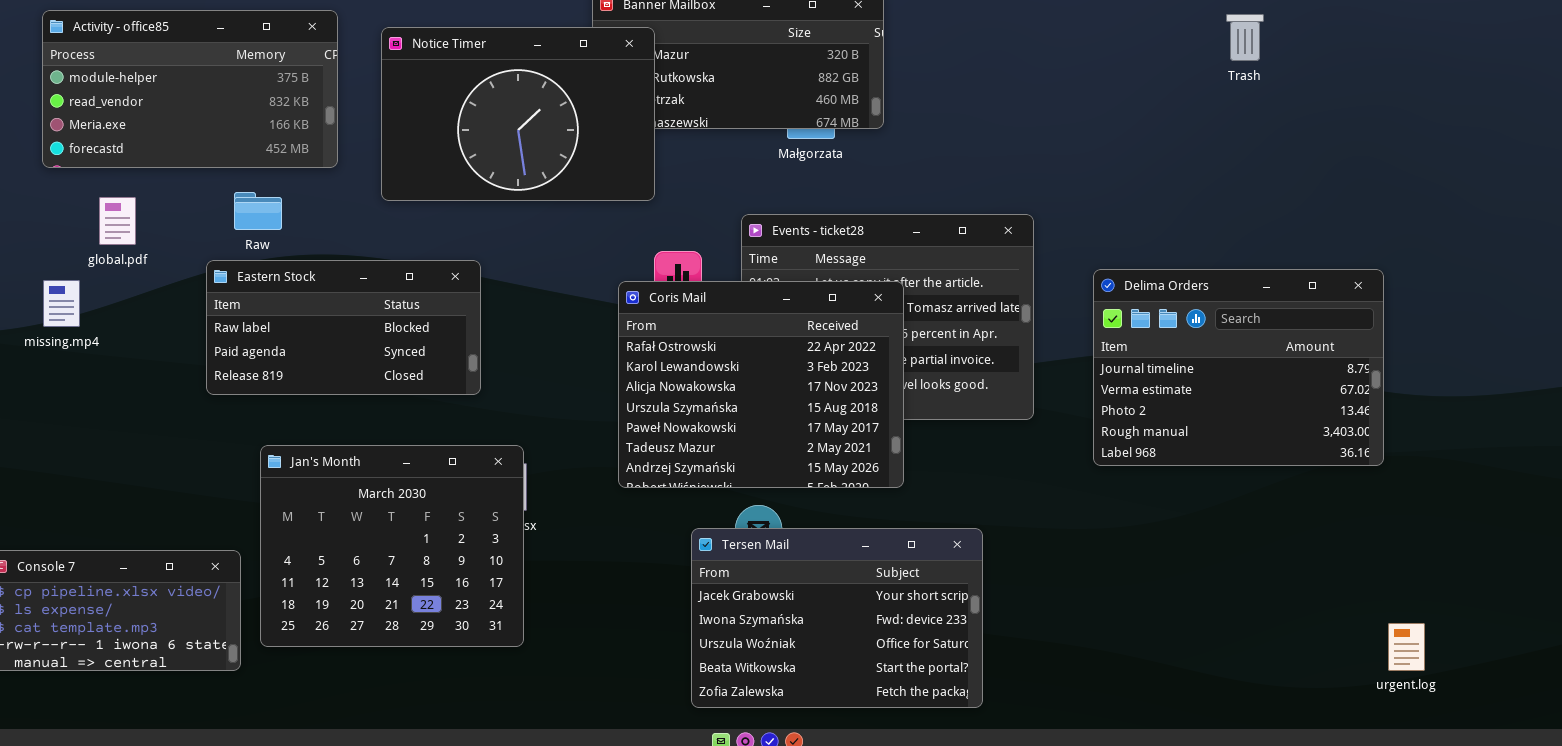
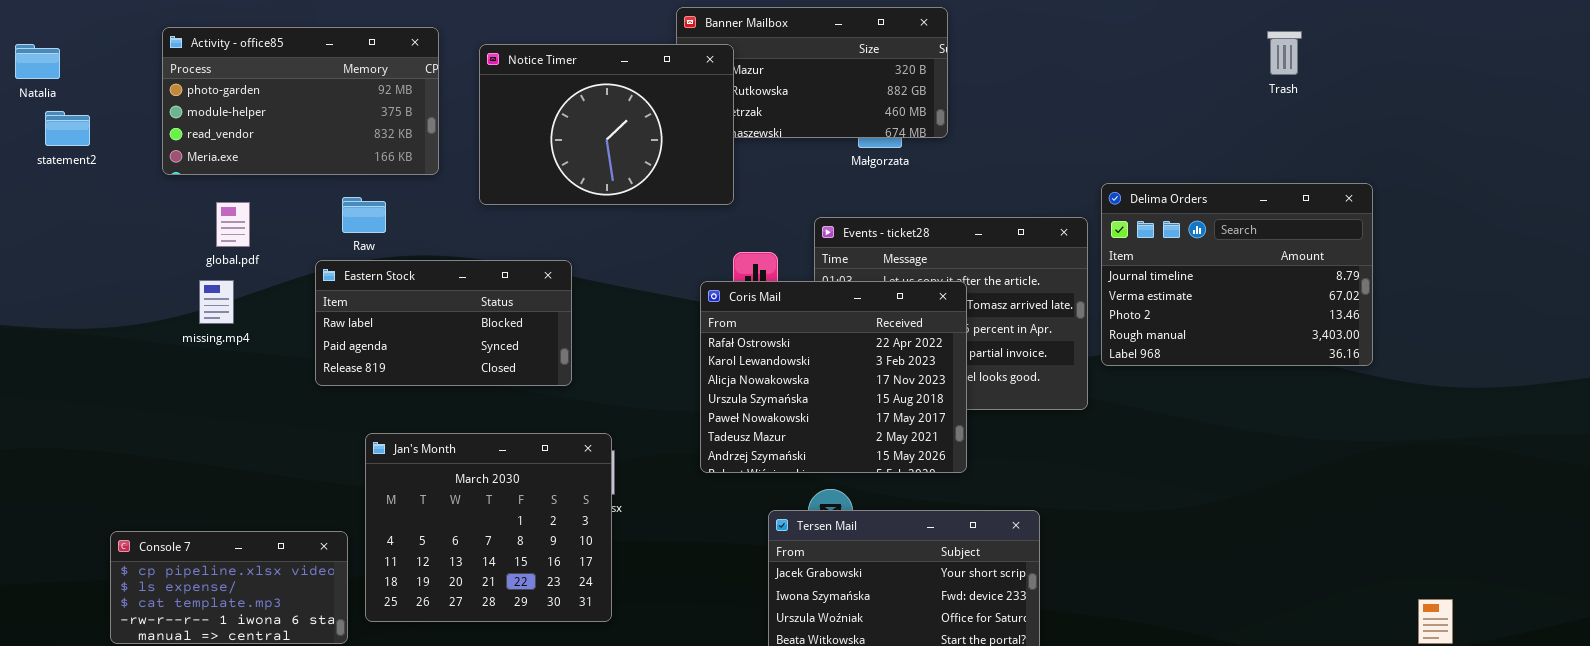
Activity - office85: [42,10,338,168] -> [162,27,439,175], scrolled up 1 row
Delima Orders: [1093,269,1384,466] -> [1101,183,1373,366], moved
missing.mp4: [43,280,80,327] -> [199,280,234,324], moved

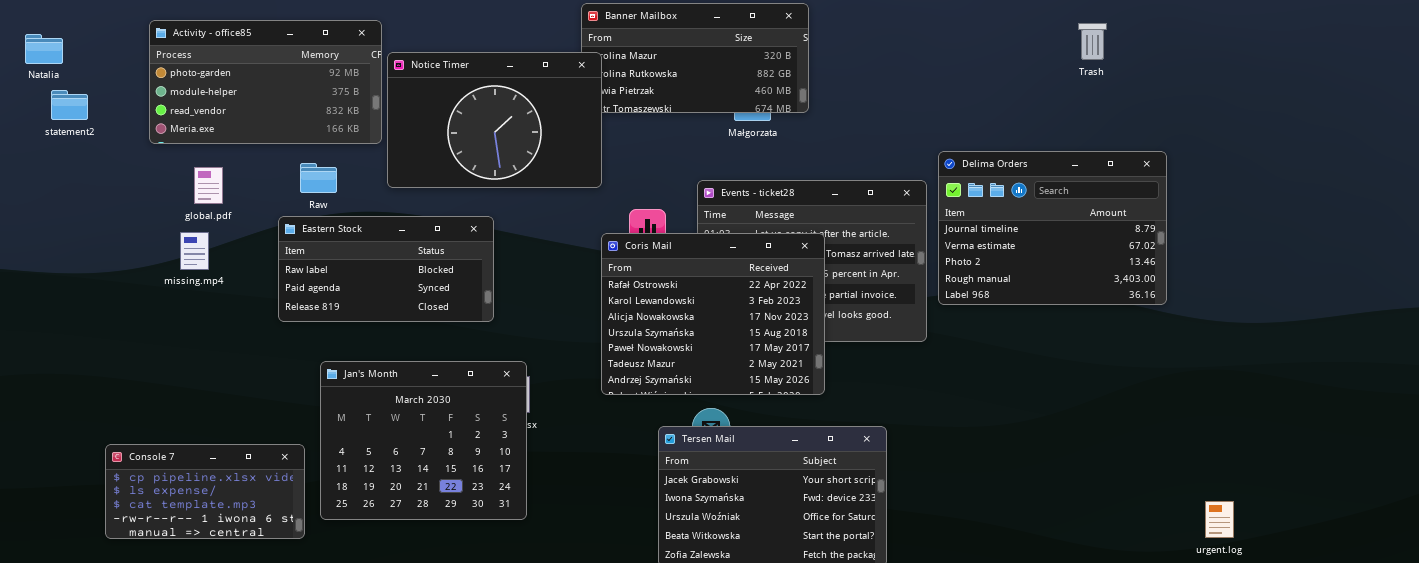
Notice Timer: [479,44,734,205] -> [387,52,602,188], moved

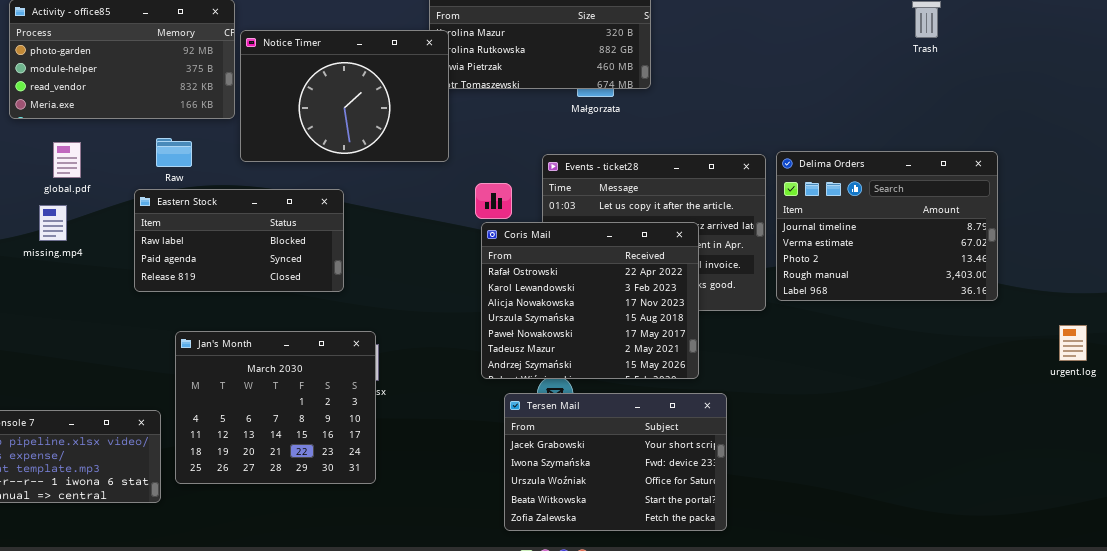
Delima Orders: [938,151,1167,305] -> [776,151,998,301], moved
Coris Mail: [601,233,825,395] -> [481,222,699,379], moved
urgent.log: [1205,501,1234,538] -> [1059,325,1087,361], moved

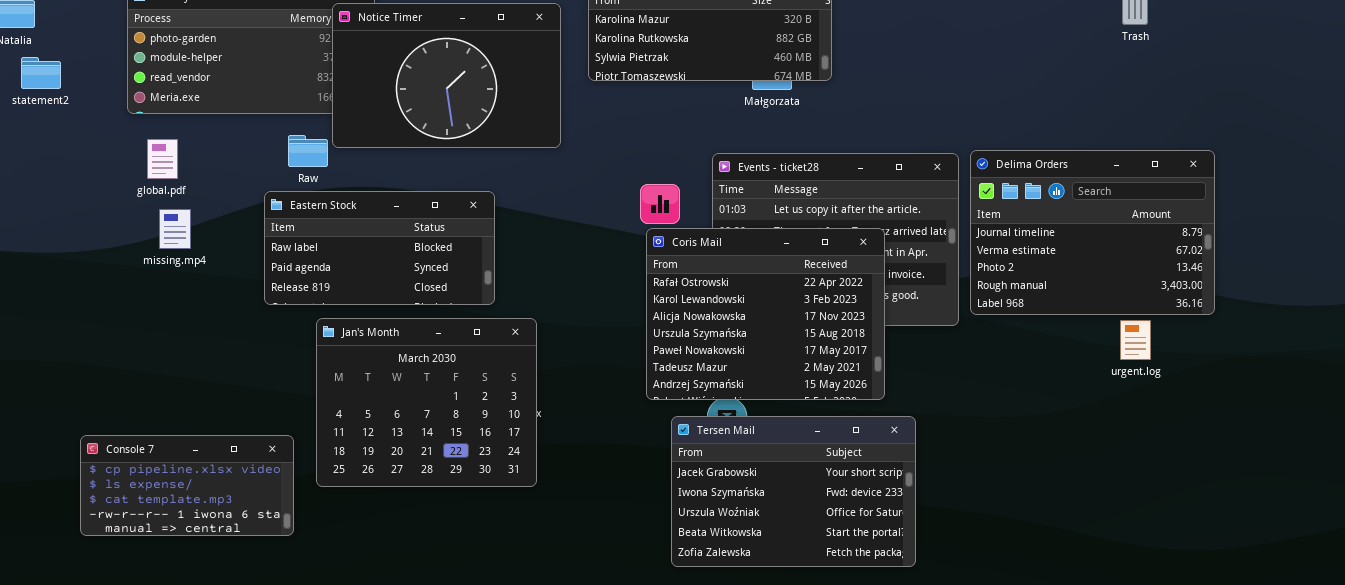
Notice Timer: [240,30,449,162] -> [332,3,561,148], moved
global.pdf: [53,142,81,178] -> [147,139,178,179], moved
urgent.log: [1059,325,1087,361] -> [1120,320,1151,360], moved
Jan's Month: [175,331,376,484] -> [316,318,537,487], moved

